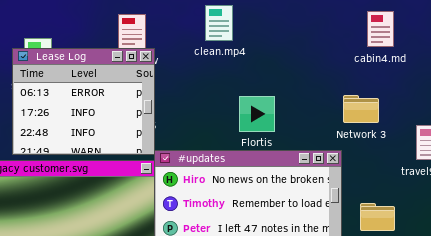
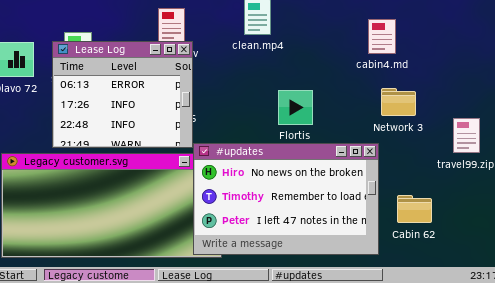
cabin4.md: [367,11,394,47] -> [368,19,396,54], moved

